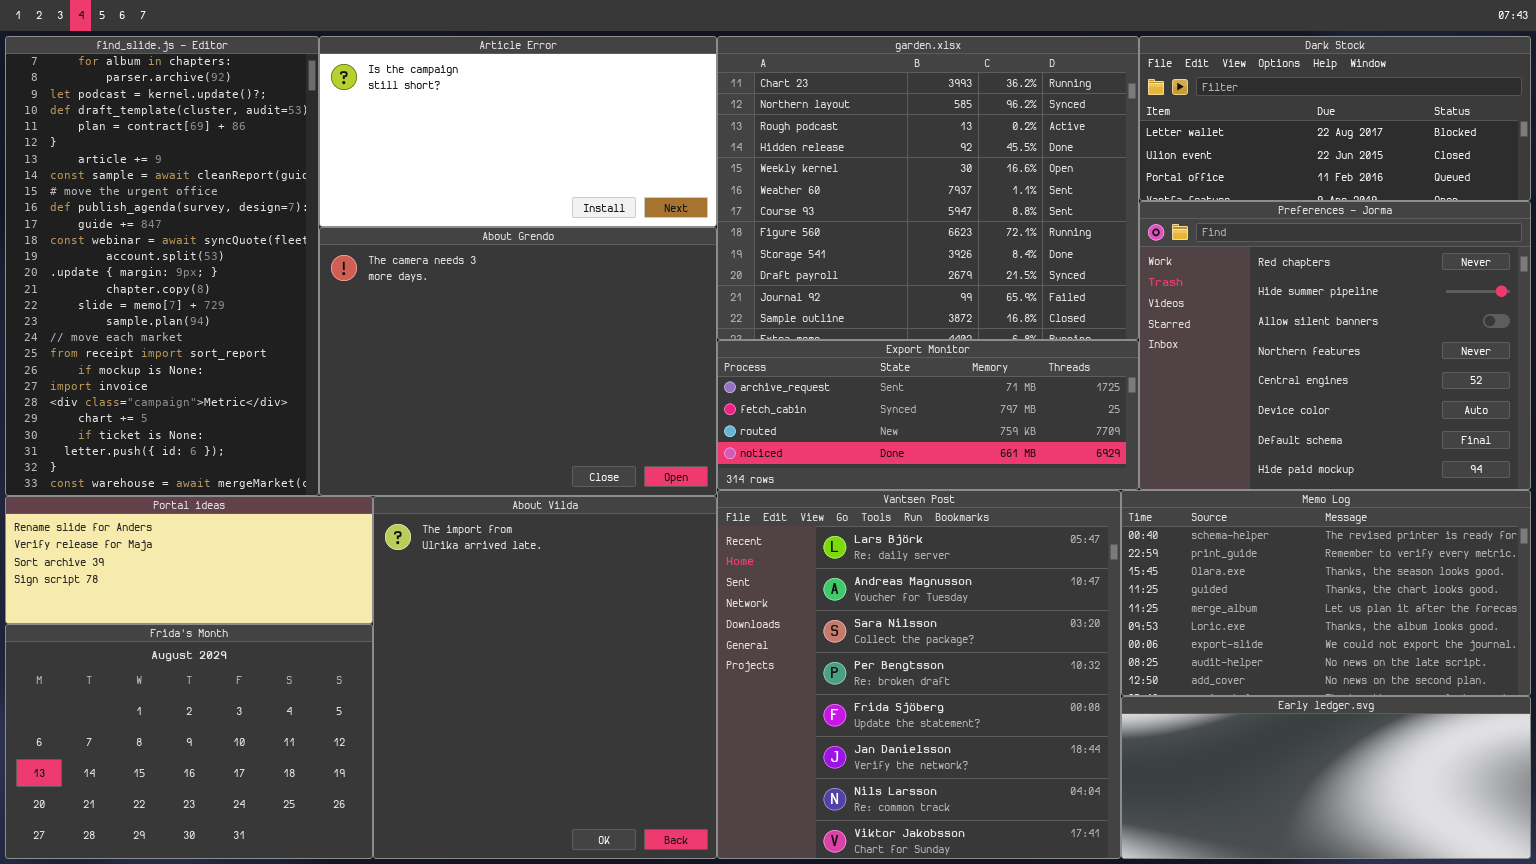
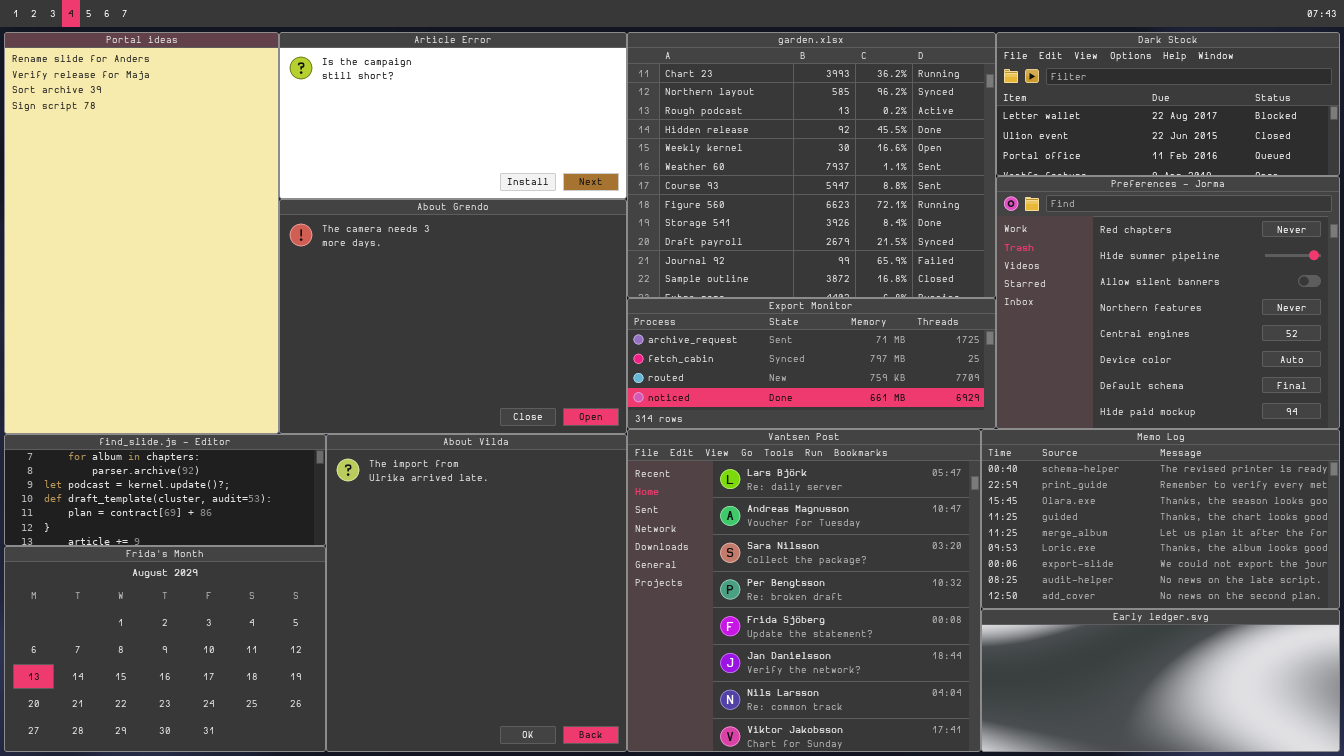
find_slide.js - Editor: [5,36,319,496] -> [4,434,326,546], moved, resized
Portal ideas: [5,496,373,624] -> [4,32,279,434], moved, resized

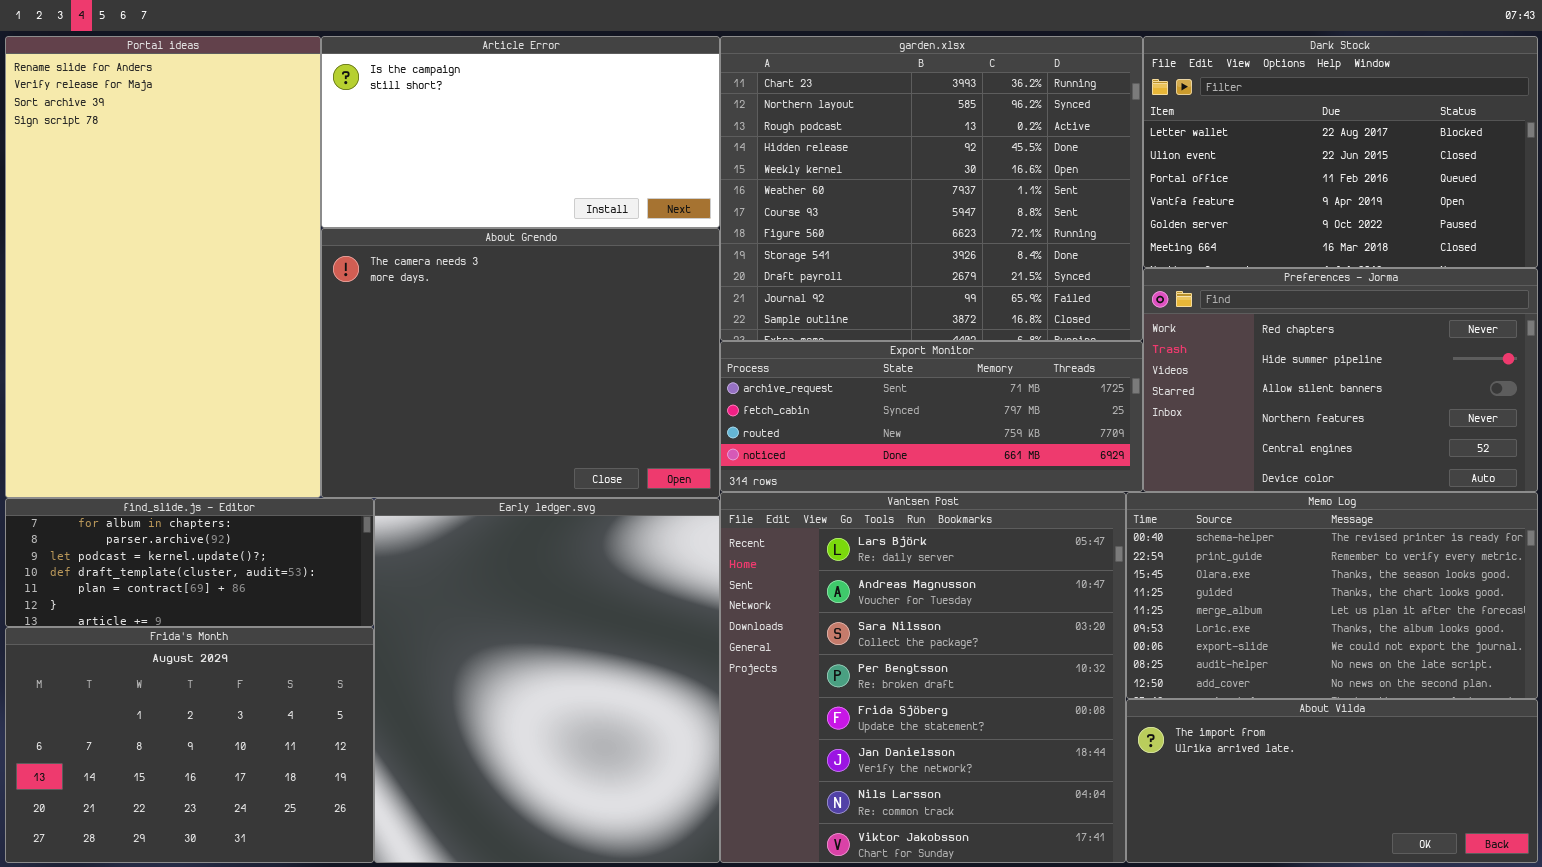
Dark Stock: [996,32,1340,176] -> [1143,36,1538,268], resized
Preferences - Jorma: [996,176,1340,429] -> [1143,268,1538,492], resized
About Vilda: [326,434,627,752] -> [1126,699,1538,863], moved, resized
Early ledger.svg: [981,609,1340,752] -> [374,498,720,863], moved, resized

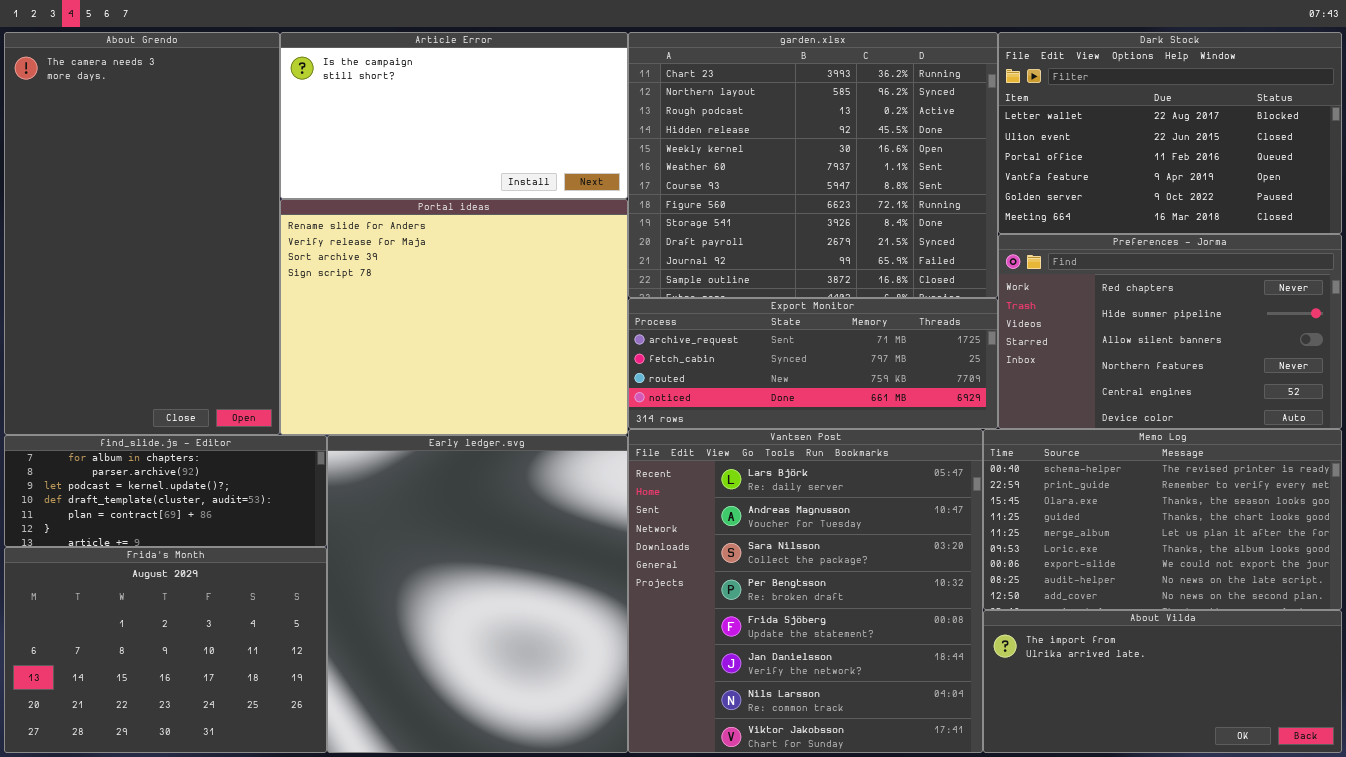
Portal ideas: [5,36,321,498] -> [280,199,628,435], moved, resized
About Grendo: [321,228,720,498] -> [4,32,280,435], moved, resized

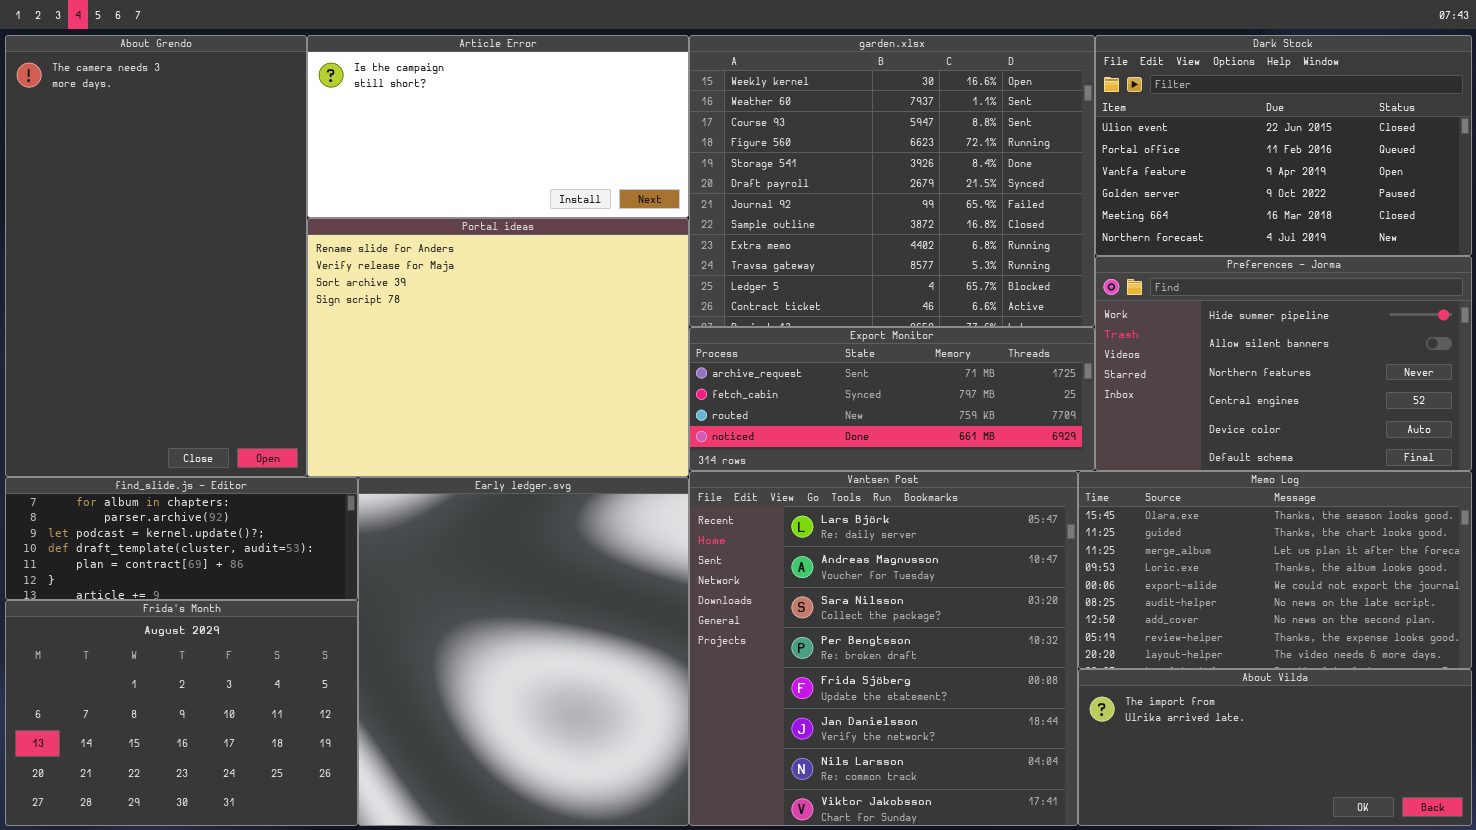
garden.xlsx: [628,32,998,298] -> [689,35,1095,327], scrolled down 4 rows
Dark Stock: [998,32,1342,234] -> [1095,35,1472,256], scrolled down 1 row
Preferences - Jorma: [998,234,1342,429] -> [1095,256,1472,471], scrolled down 1 row
Memo Log: [983,429,1342,610] -> [1078,471,1472,669], scrolled down 2 rows

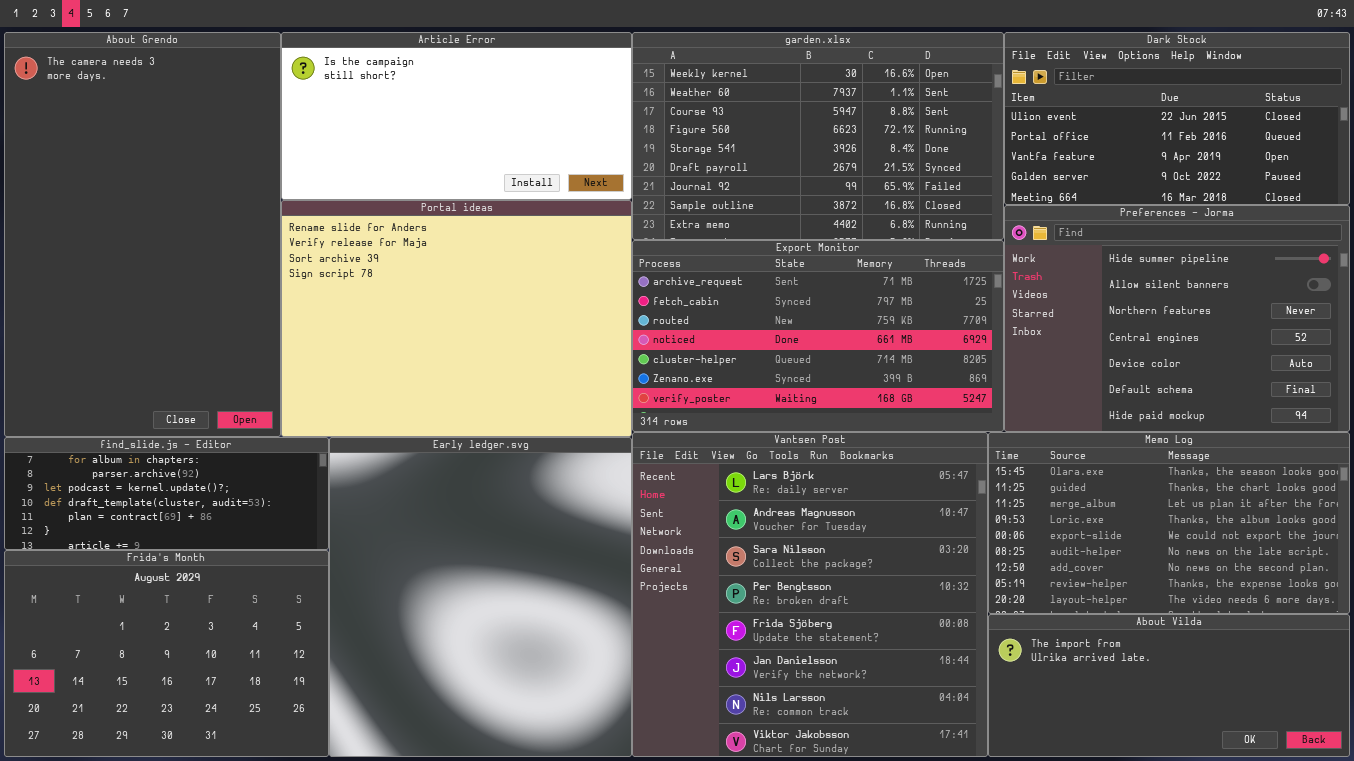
garden.xlsx: [689,35,1095,327] -> [632,32,1004,240], resized
Dark Stock: [1095,35,1472,256] -> [1004,32,1350,205], resized
Preferences - Jorma: [1095,256,1472,471] -> [1004,205,1350,432], resized
Export Monitor: [689,327,1095,471] -> [632,240,1004,432], resized

